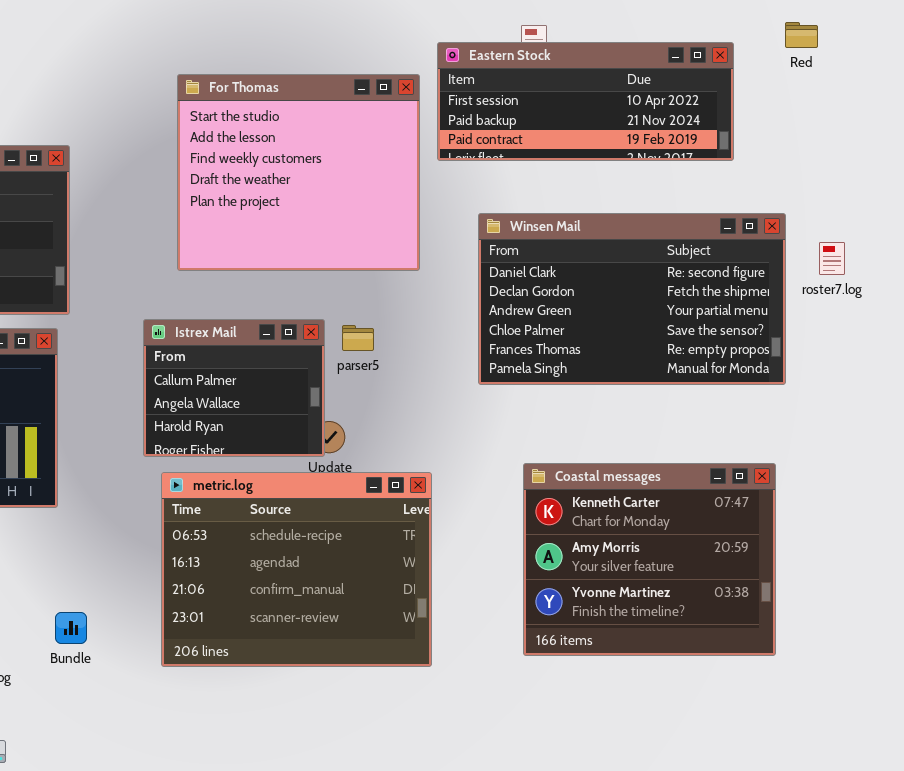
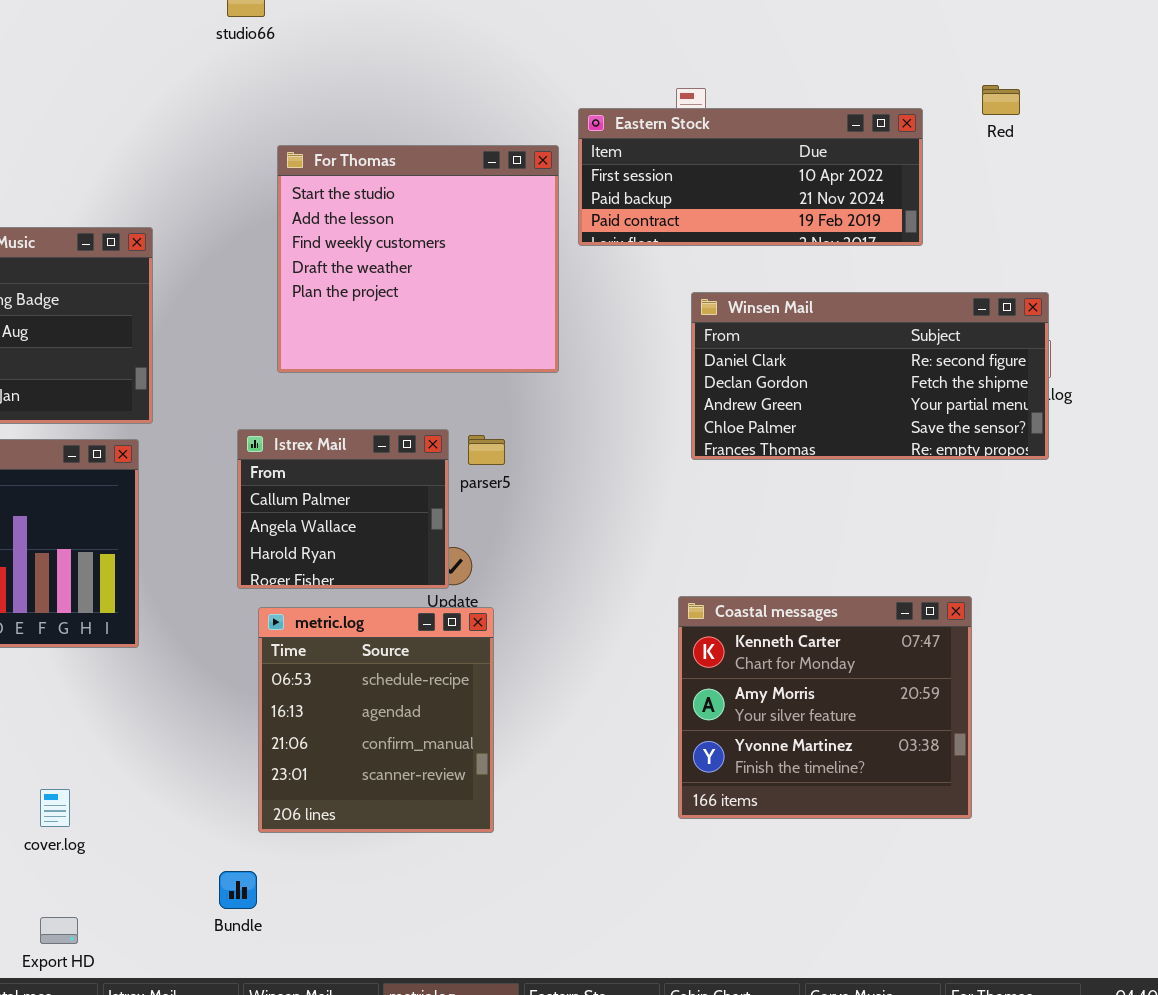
Winsen Mail: [478,213,786,385] -> [691,292,1049,460], moved, resized
metric.log: [161,472,432,667] -> [258,607,494,833], resized
Bundle: [55,612,87,644] -> [219,871,257,909], moved

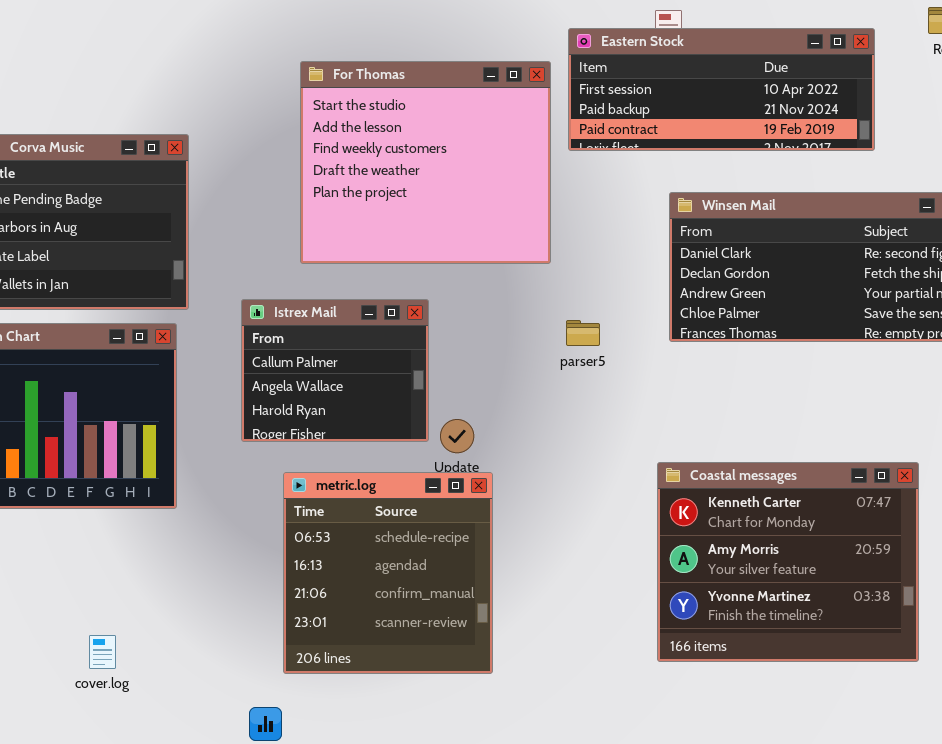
Istrex Mail: [237,429,449,589] -> [241,299,429,442], moved
parser5: [468,435,505,465] -> [566,320,600,346], moved

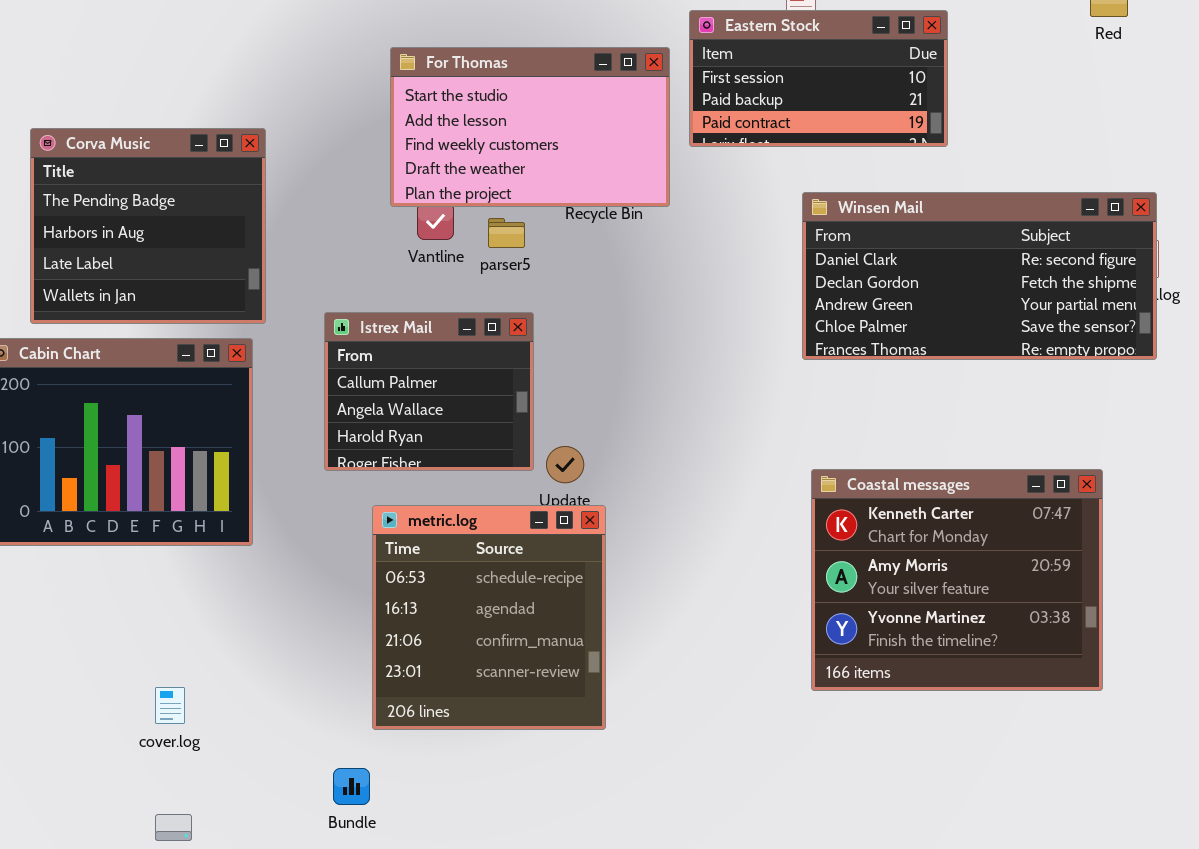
Eastern Stock: [568,28,875,151] -> [689,10,948,147], resized
For Thomas: [300,61,551,264] -> [390,47,670,207], resized
parser5: [566,320,600,346] -> [488,218,525,248], moved
Coastal messages: [657,462,919,662] -> [811,469,1103,691], moved

